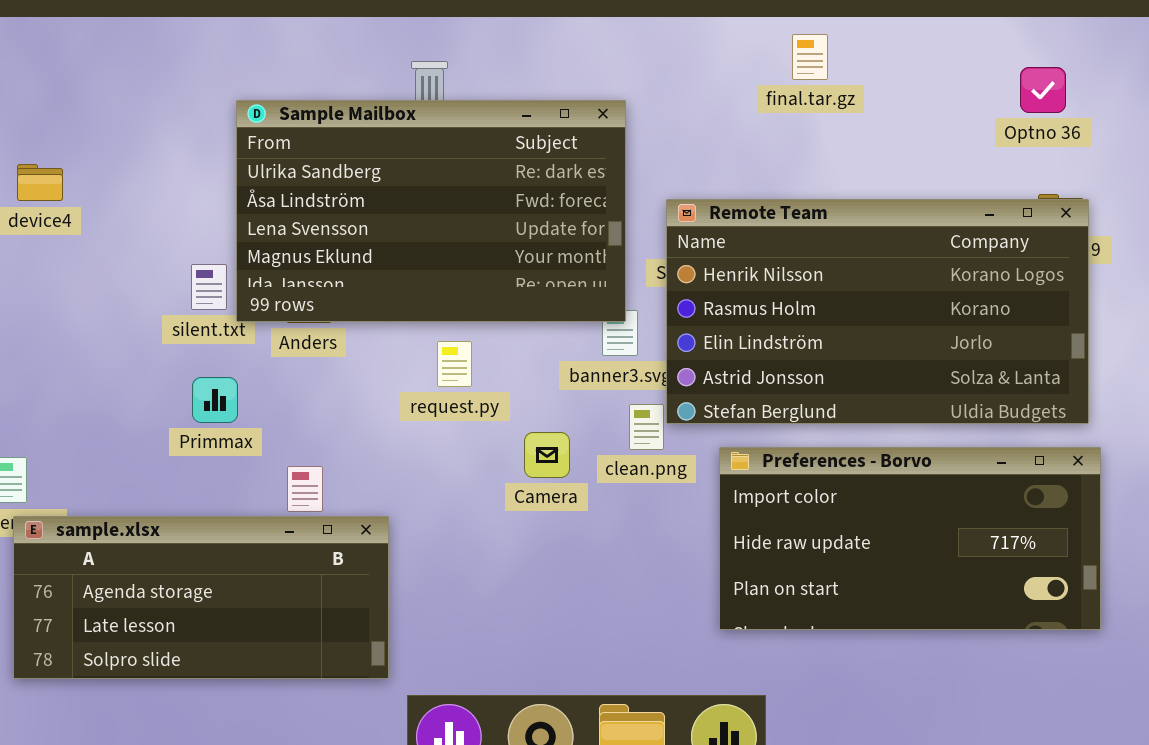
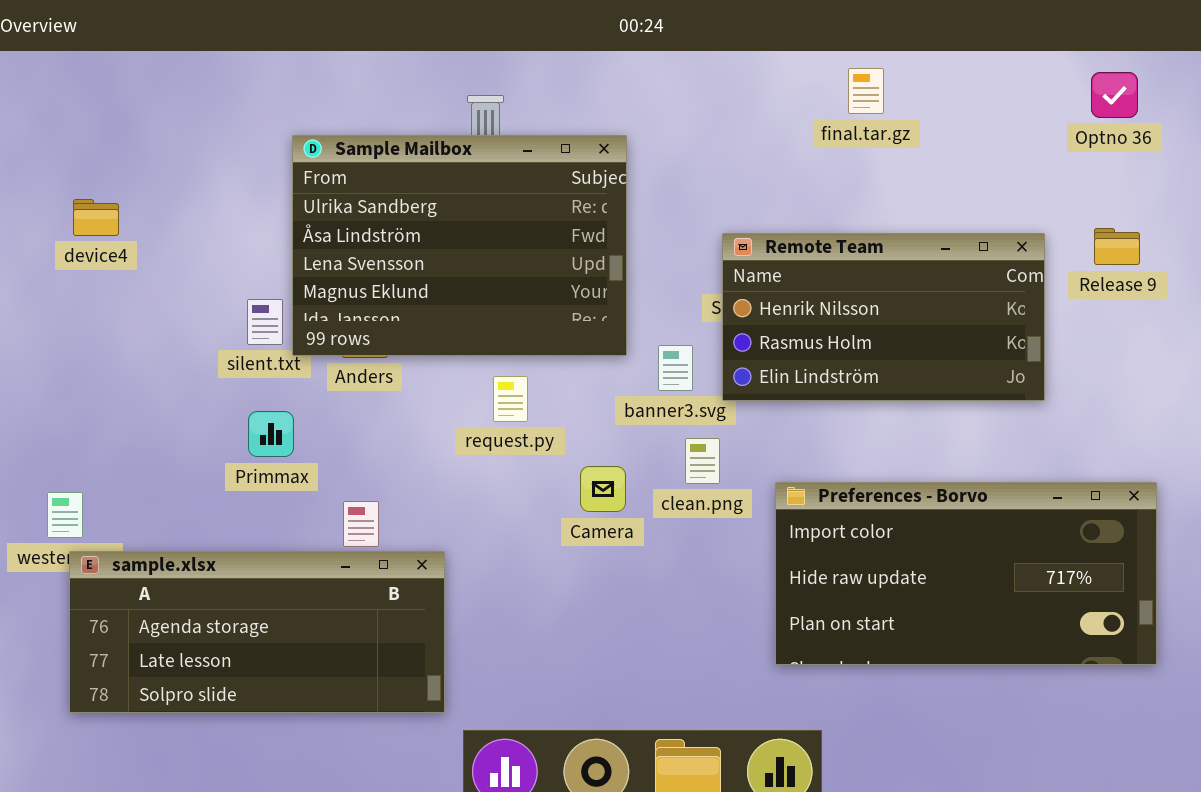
Optno 36: [1020,67,1066,113] -> [1091,72,1138,118], moved
Sample Mailbox: [236,100,626,322] -> [292,135,627,356], resized
Remote Team: [666,199,1089,424] -> [722,233,1045,401], resized

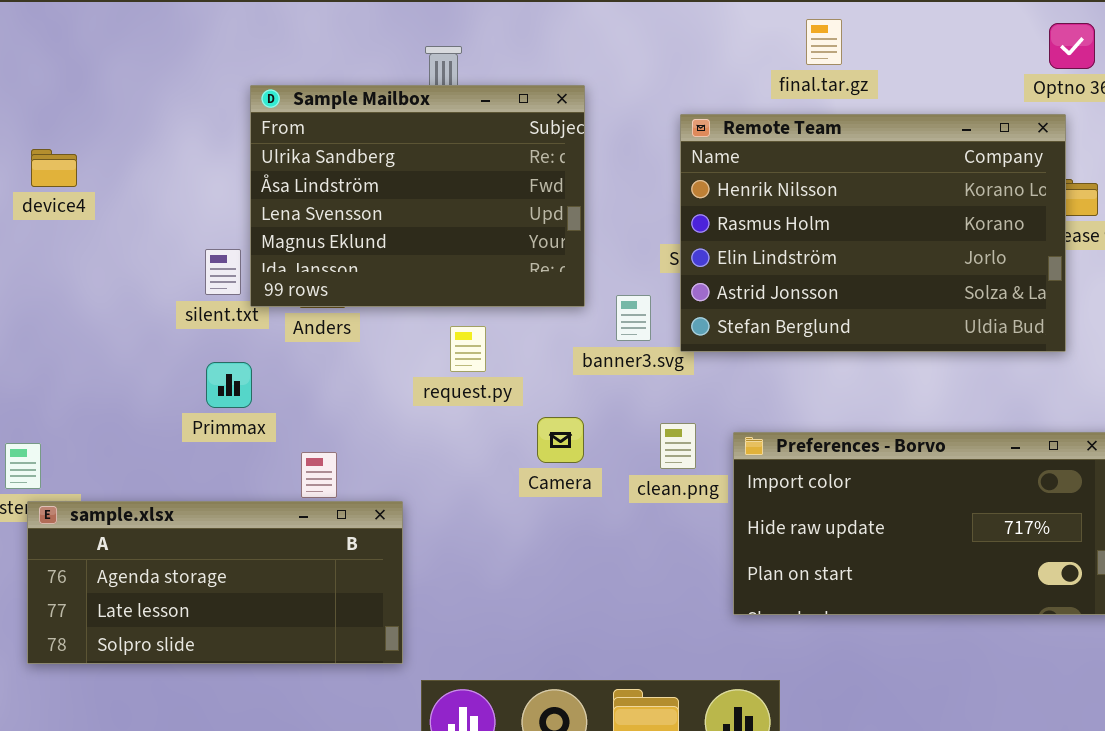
Remote Team: [722,233,1045,401] -> [680,114,1066,352], resized
clean.png: [685,438,720,484] -> [660,423,696,469], moved

